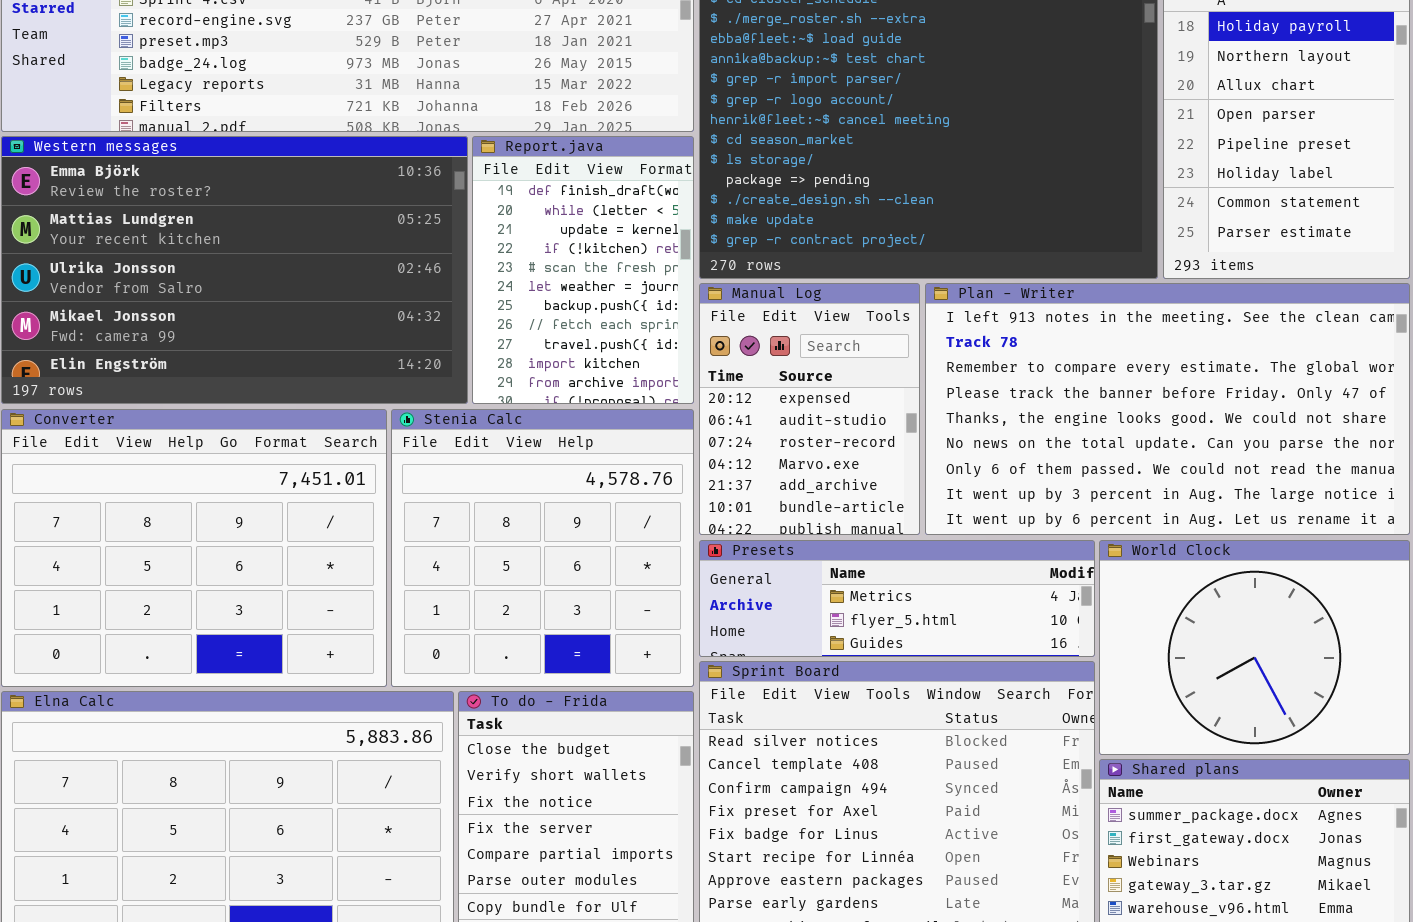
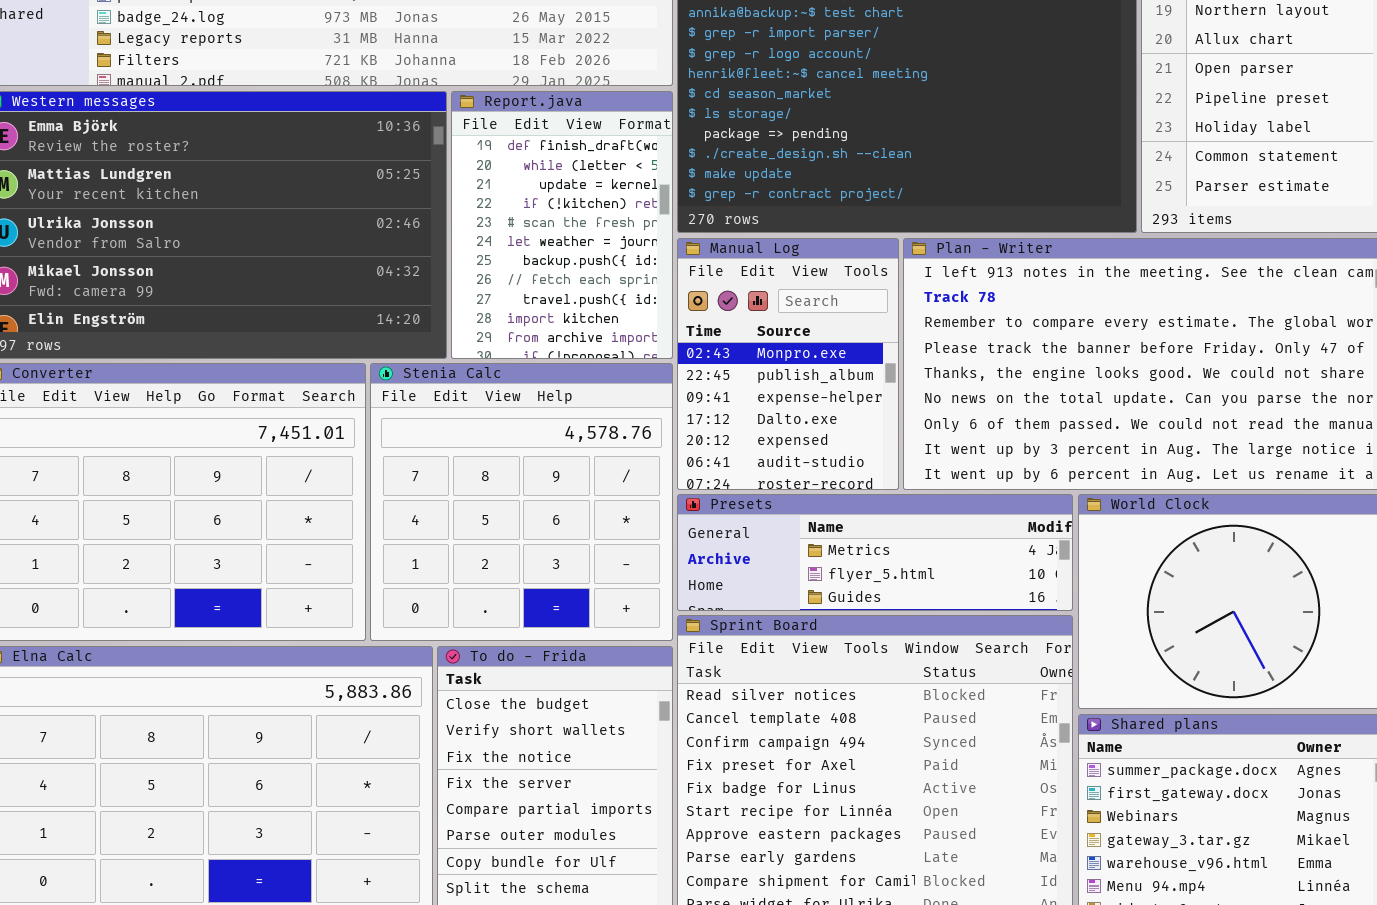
Manual Log: [699,283,920,535] -> [677,238,899,490], scrolled up 4 rows

